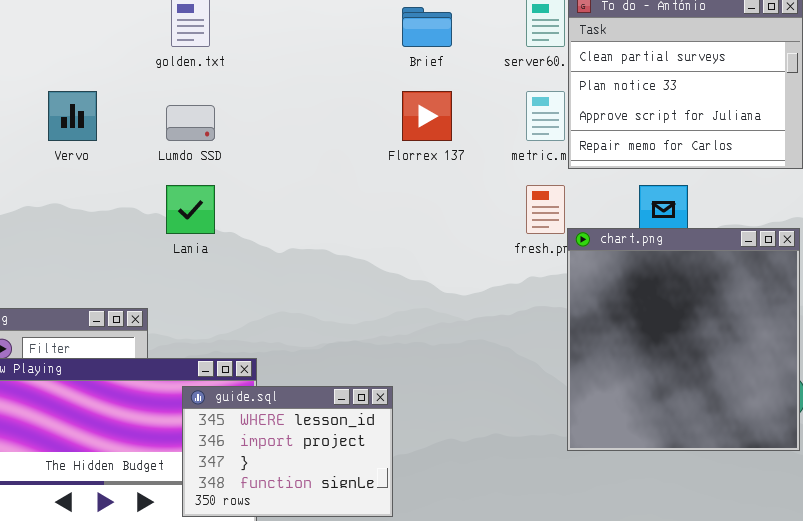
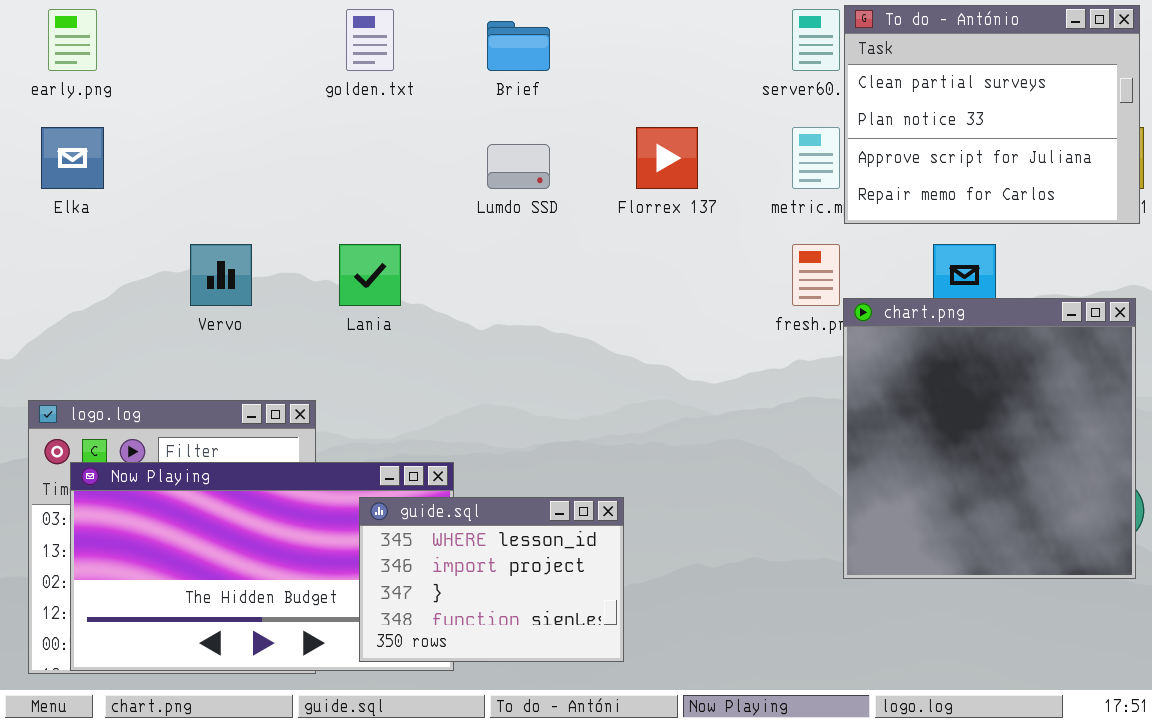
Brief: [402,7,452,47] -> [487,21,550,71], moved
Vervo: [48,91,97,141] -> [190,244,252,306], moved
Lumdo SSD: [166,105,215,141] -> [487,144,550,189], moved

